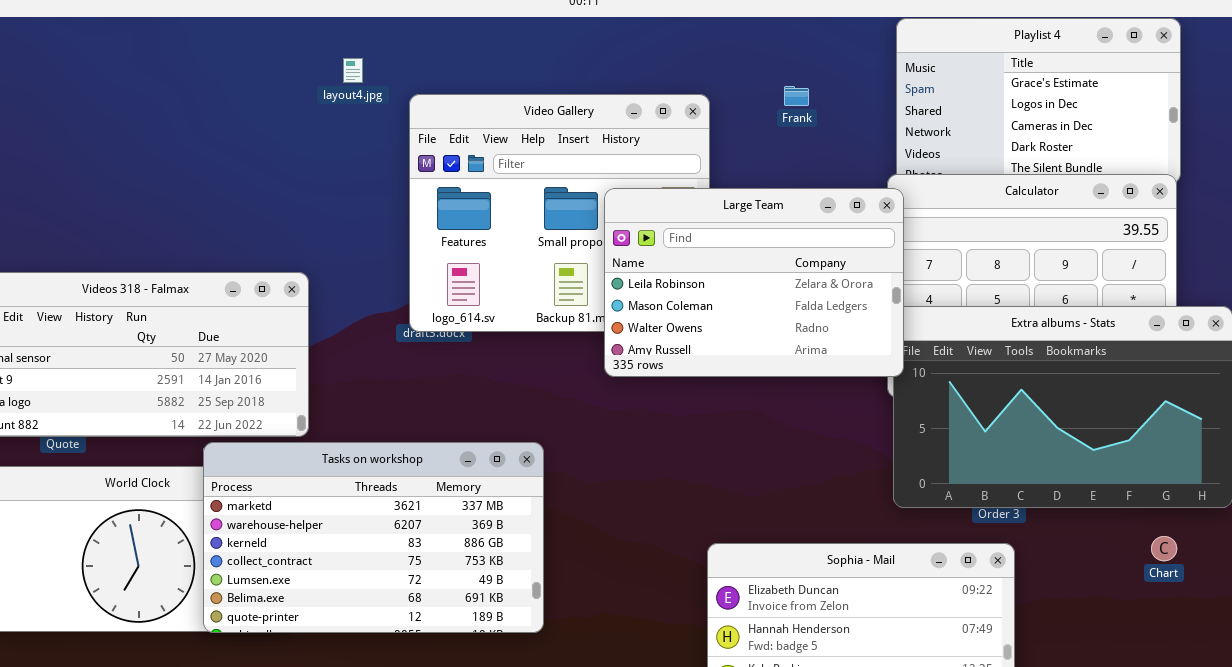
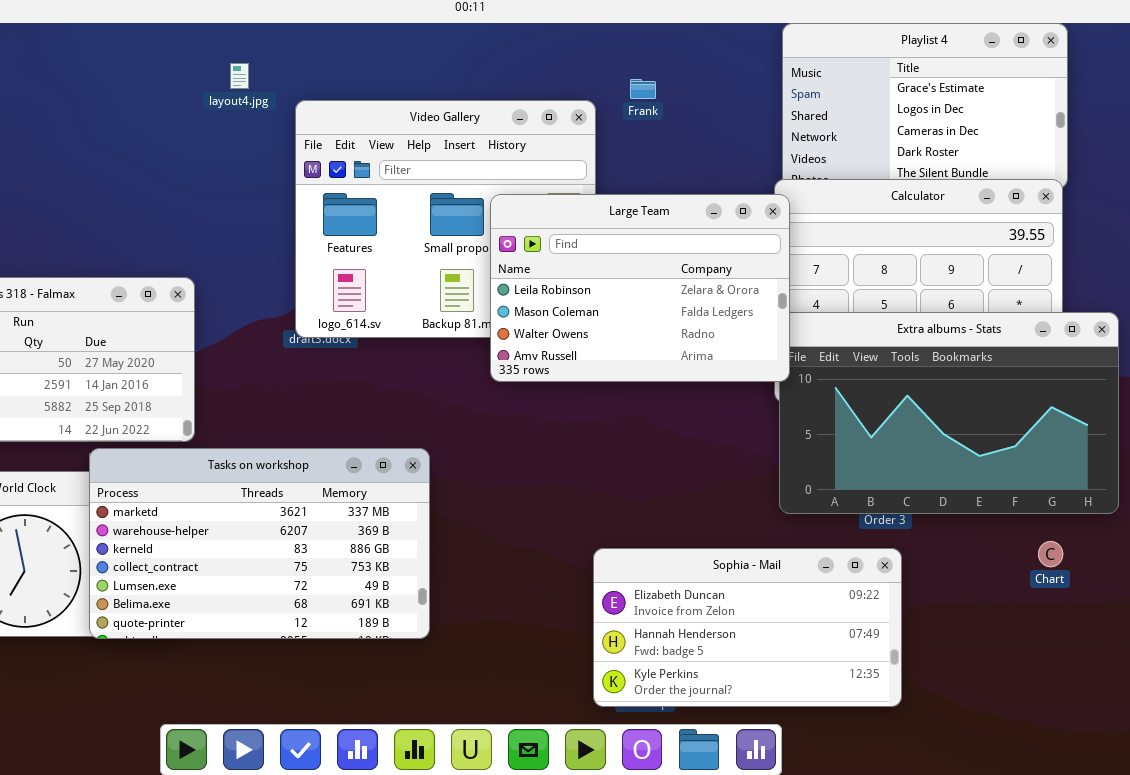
Frank: [784,86,809,106] -> [630,79,656,99], moved

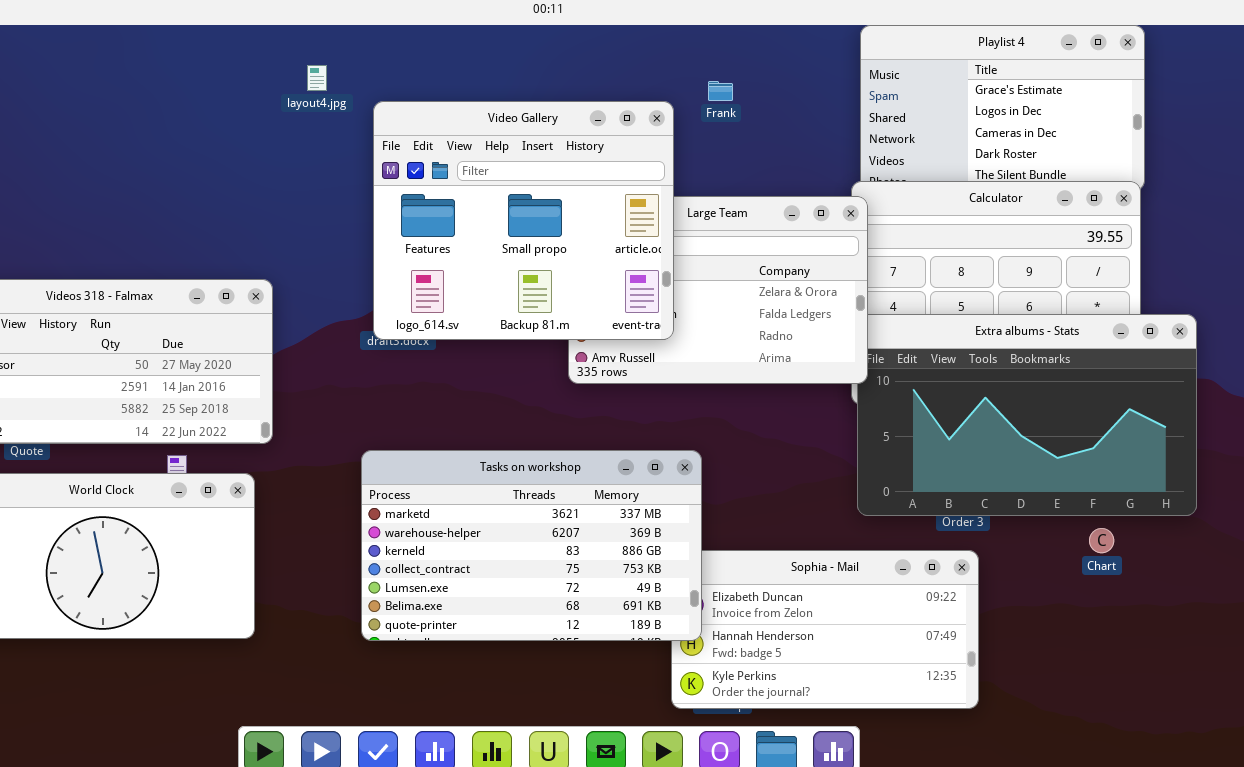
Video Gallery: [295,100,596,338] -> [373,101,674,340], raised
Tasks on workshop: [89,448,430,639] -> [361,450,702,641], moved
Chart: [1038,541,1063,567] -> [1089,528,1114,553], moved

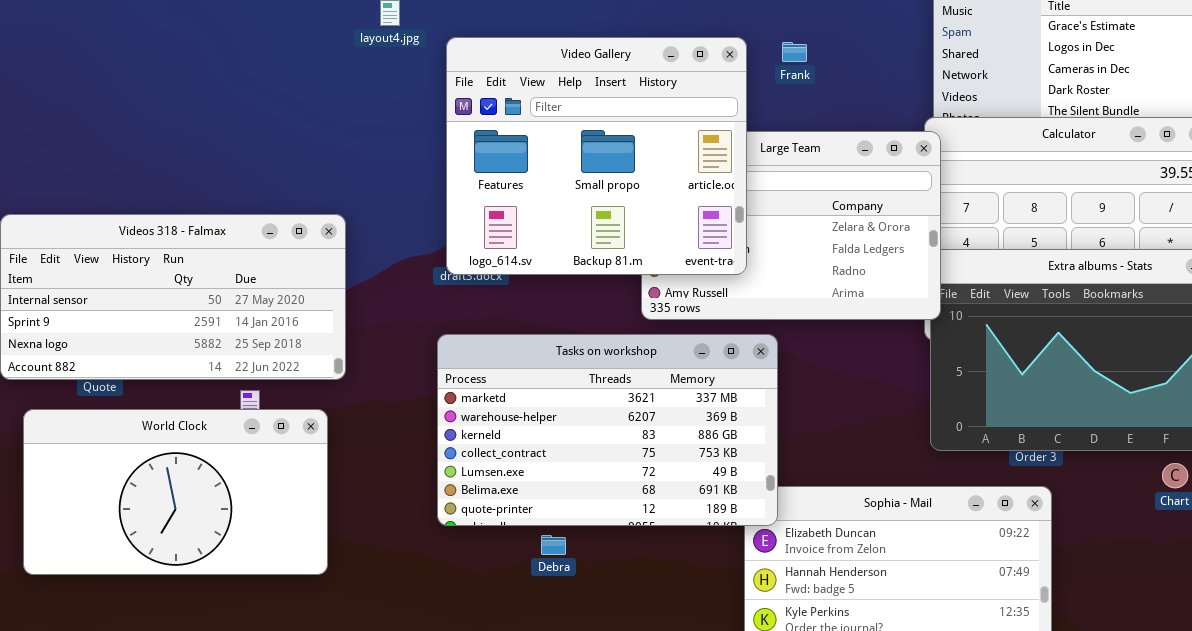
Frank: [708,81,733,101] -> [782,42,807,62], moved
Tasks on workshop: [361,450,702,641] -> [437,334,778,526], moved

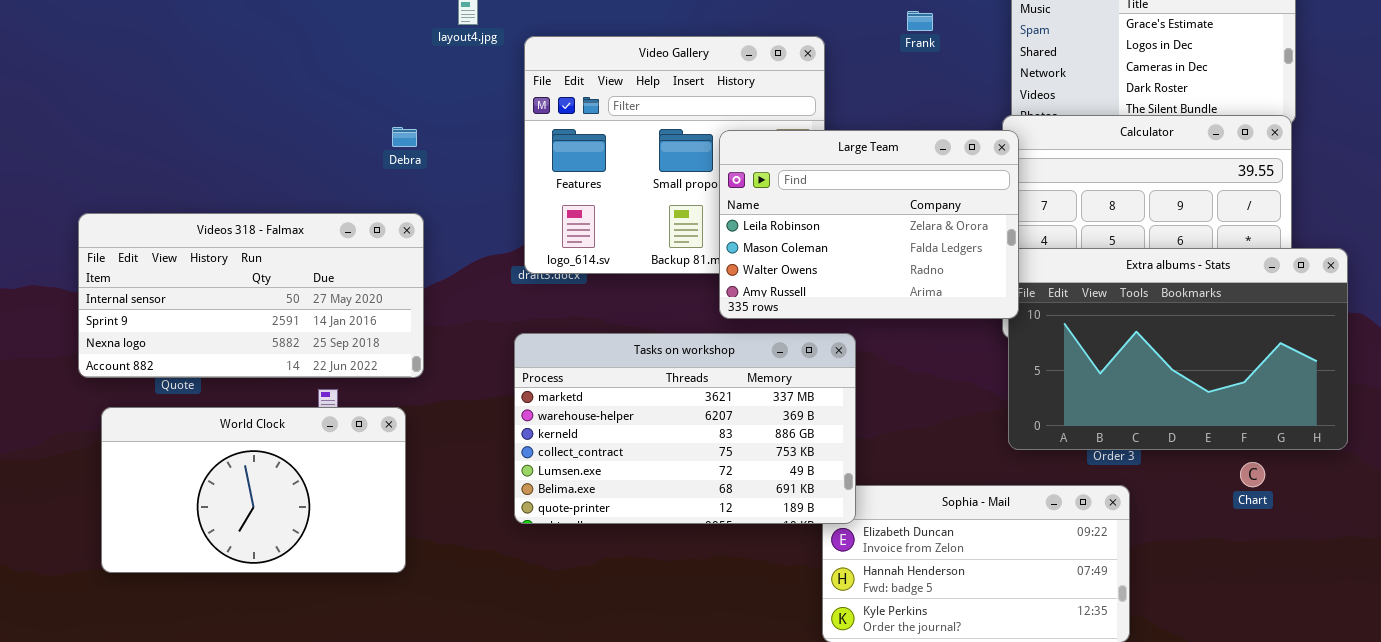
Frank: [782,42,807,62] -> [907,11,933,31], moved
Large Team: [641,131,941,320] -> [719,130,1019,319], raised
Debra: [541,535,566,555] -> [392,127,417,147], moved

